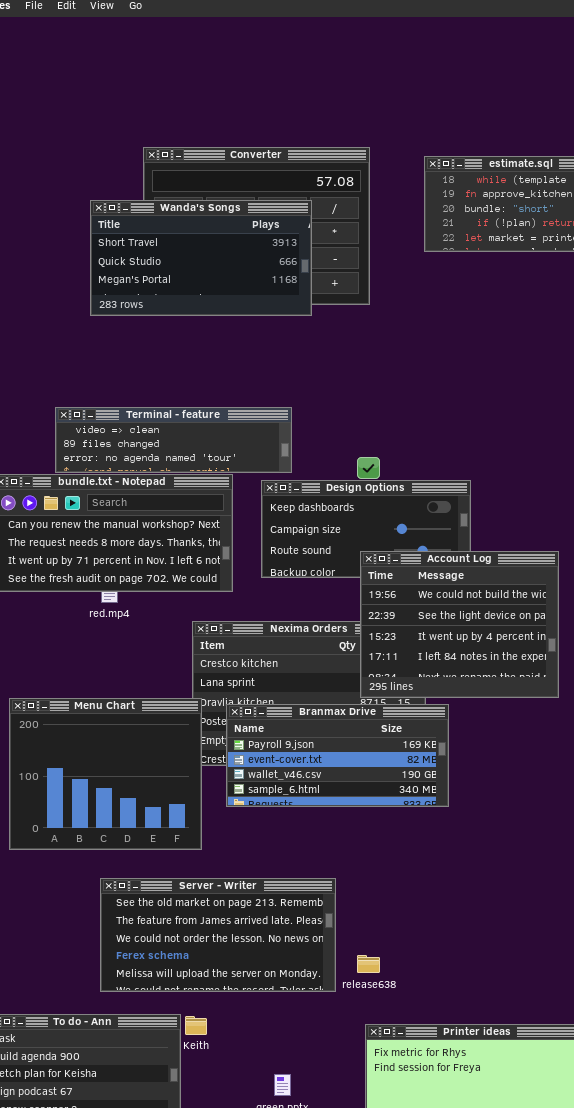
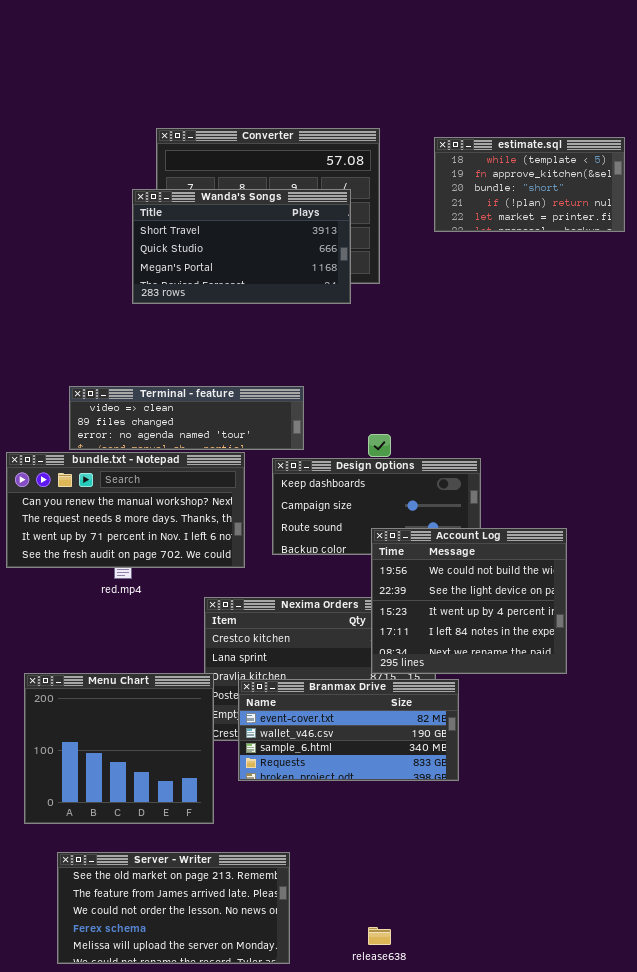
Wanda's Songs: [90,200,312,316] -> [132,189,351,304], moved
Branmax Drive: [226,704,449,807] -> [238,679,459,781], scrolled down 1 row
Server - Writer: [100,878,336,992] -> [57,852,290,964], moved

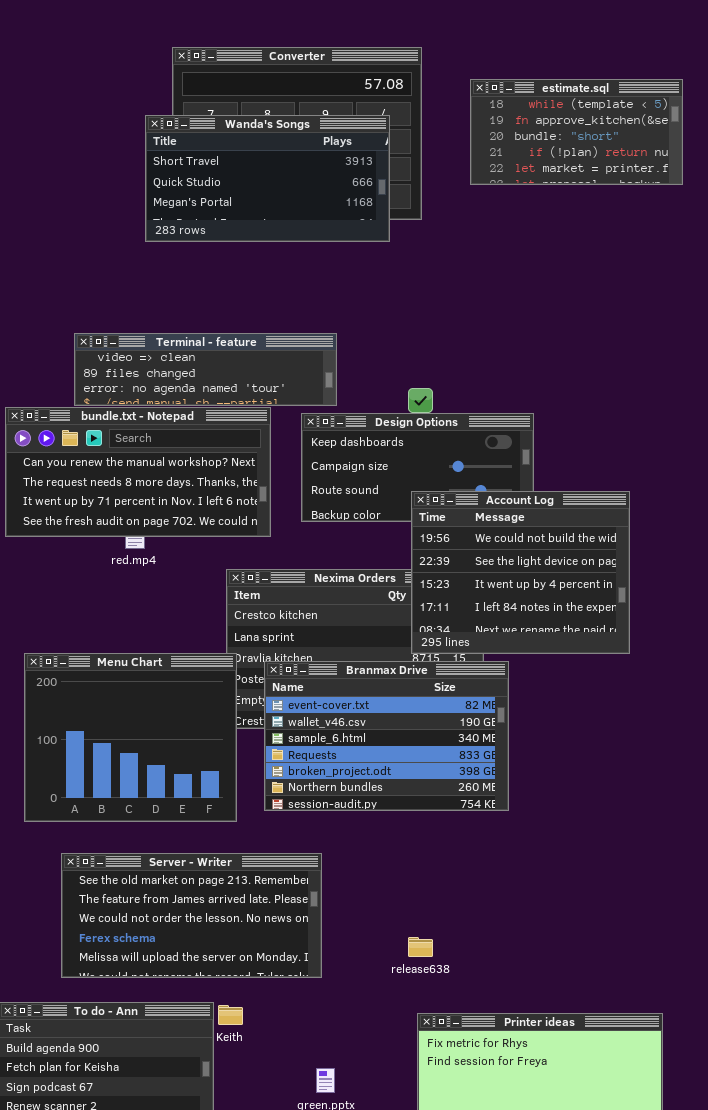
estimate.sql: [434,137,625,232] -> [470,79,683,185], moved
Branmax Drive: [238,679,459,781] -> [264,661,509,811], resized

